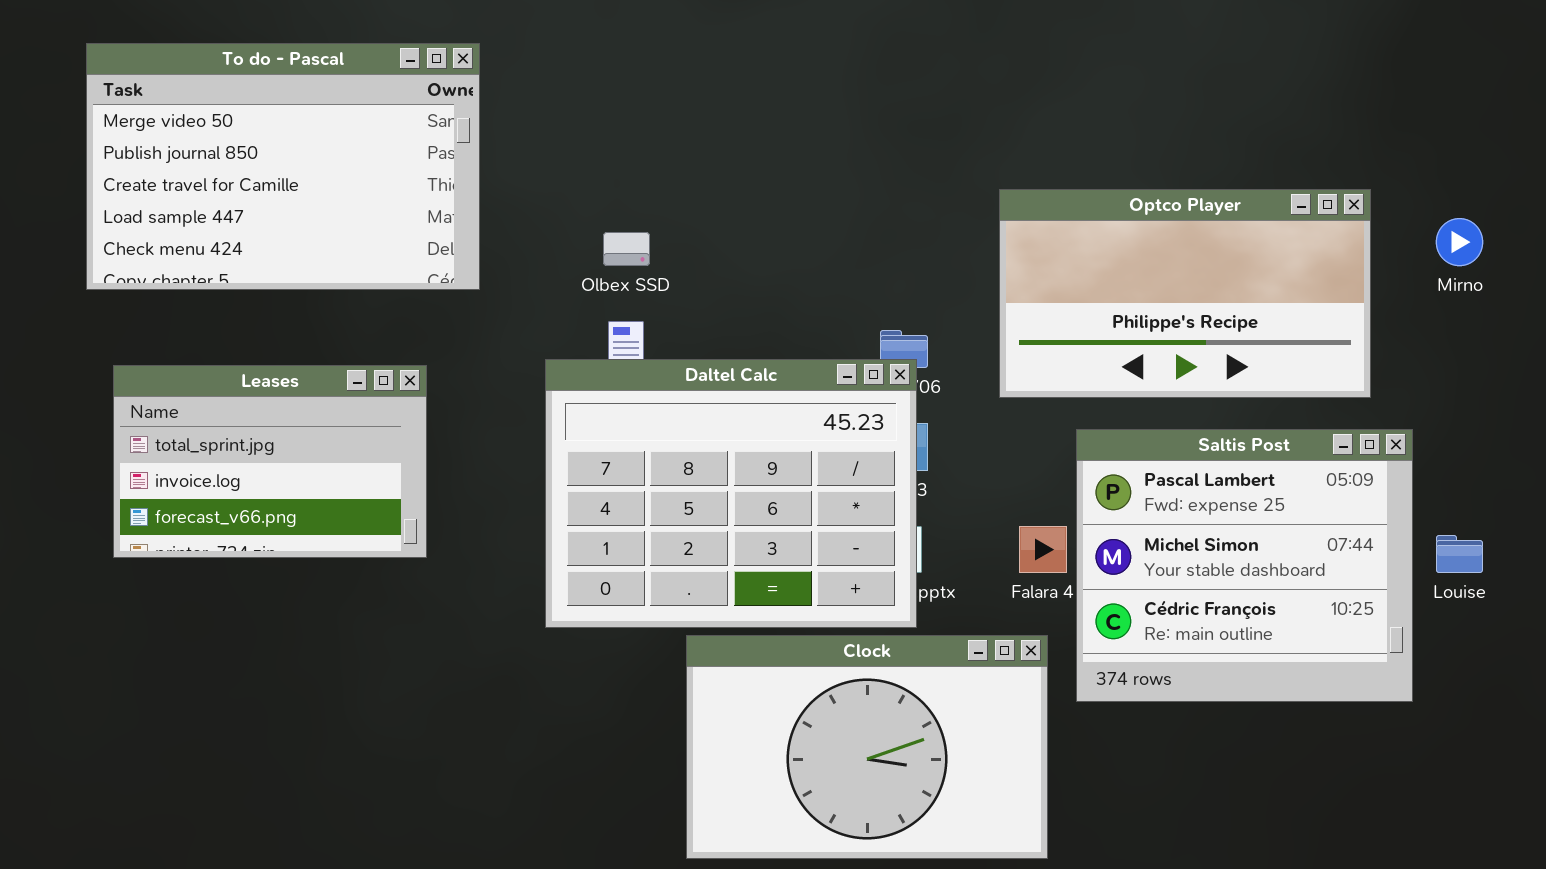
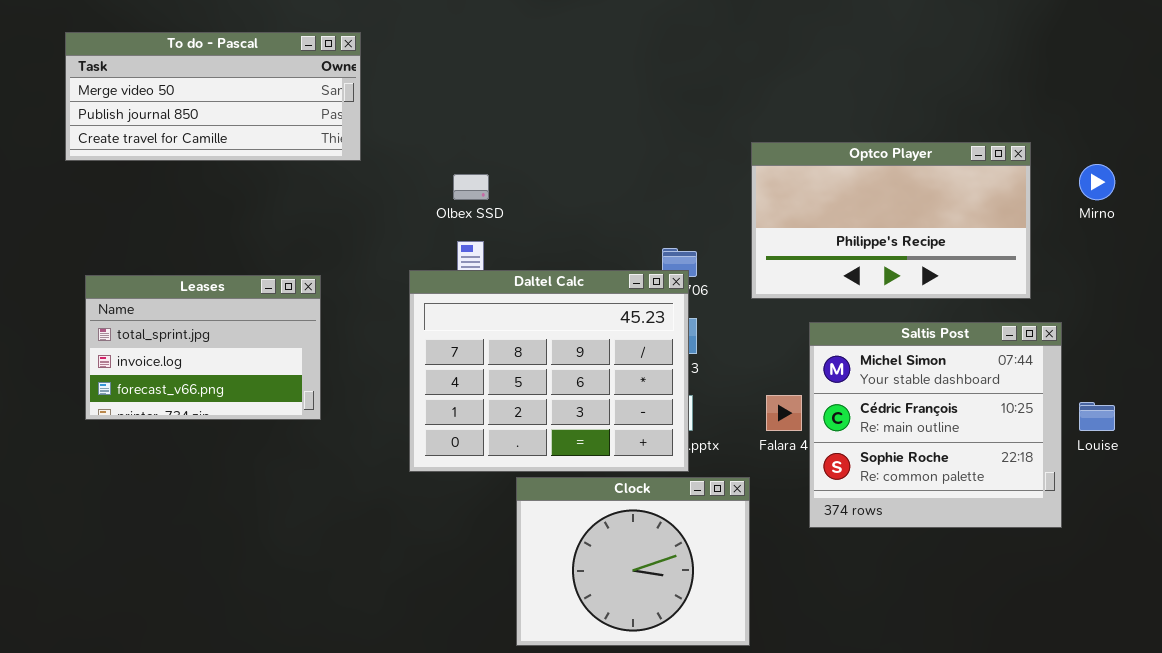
To do - Pascal: [86,43,480,290] -> [65,32,361,161], resized
Saltis Post: [1076,429,1413,702] -> [809,322,1062,528], scrolled down 1 row
Clock: [686,635,1048,859] -> [516,477,750,646], resized

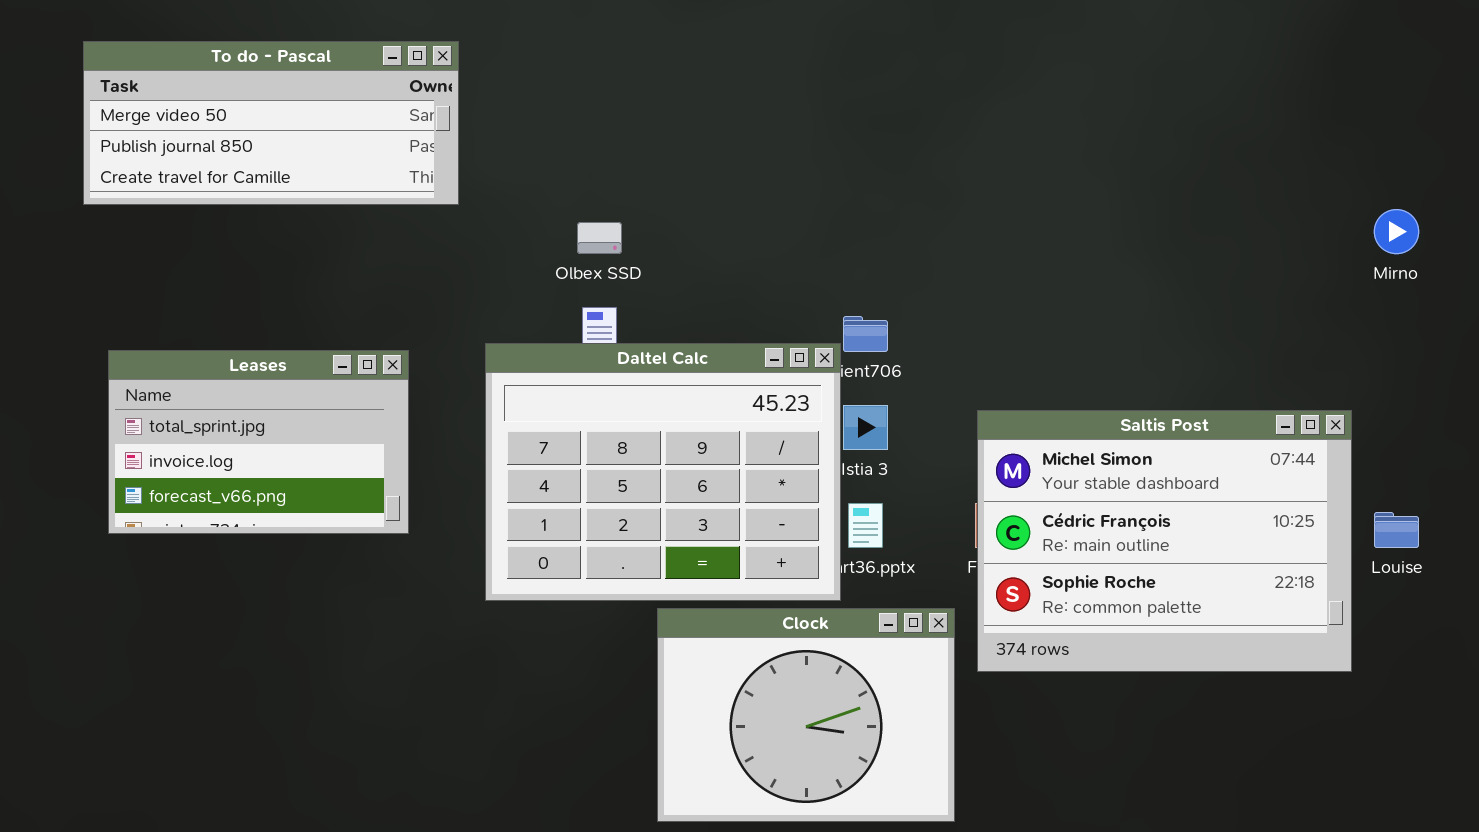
Optco Player: [751,142,1031,299] -> none, closed
Daltel Calc: [409,270,689,472] -> [485,343,841,601], moved
Saltis Post: [809,322,1062,528] -> [977,410,1352,672], resized

